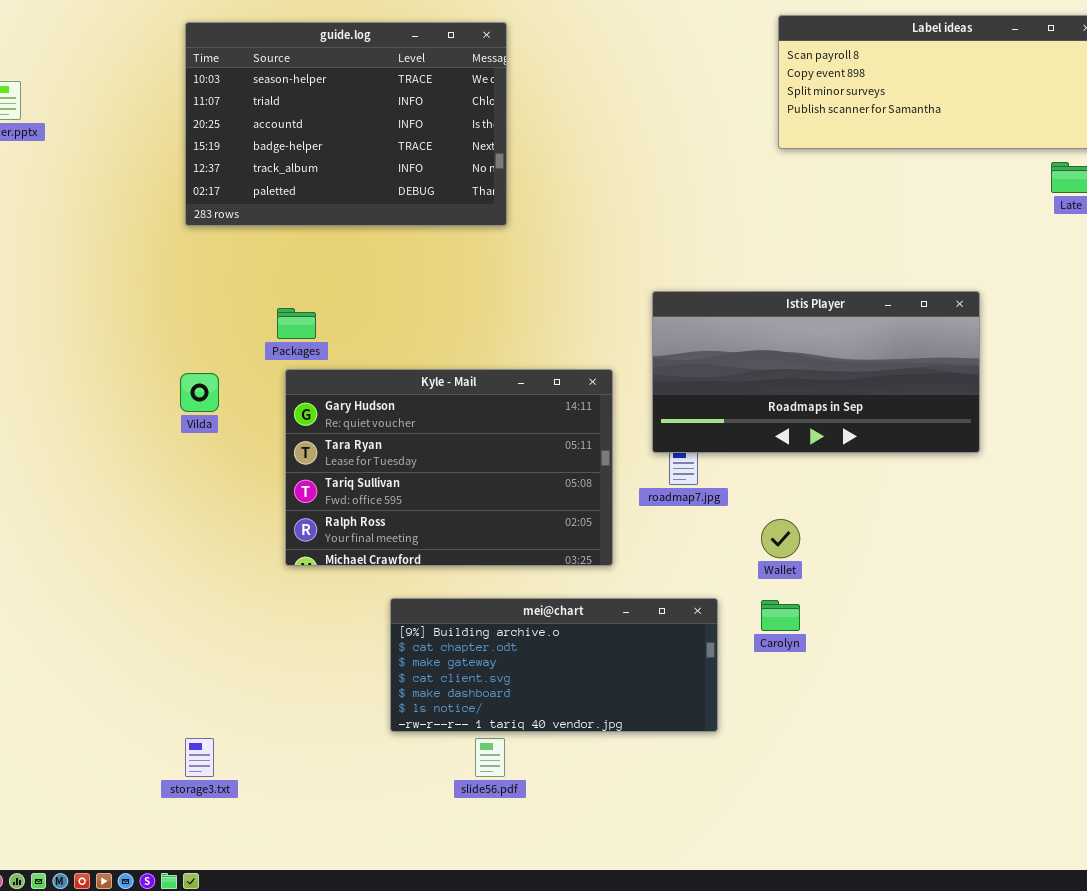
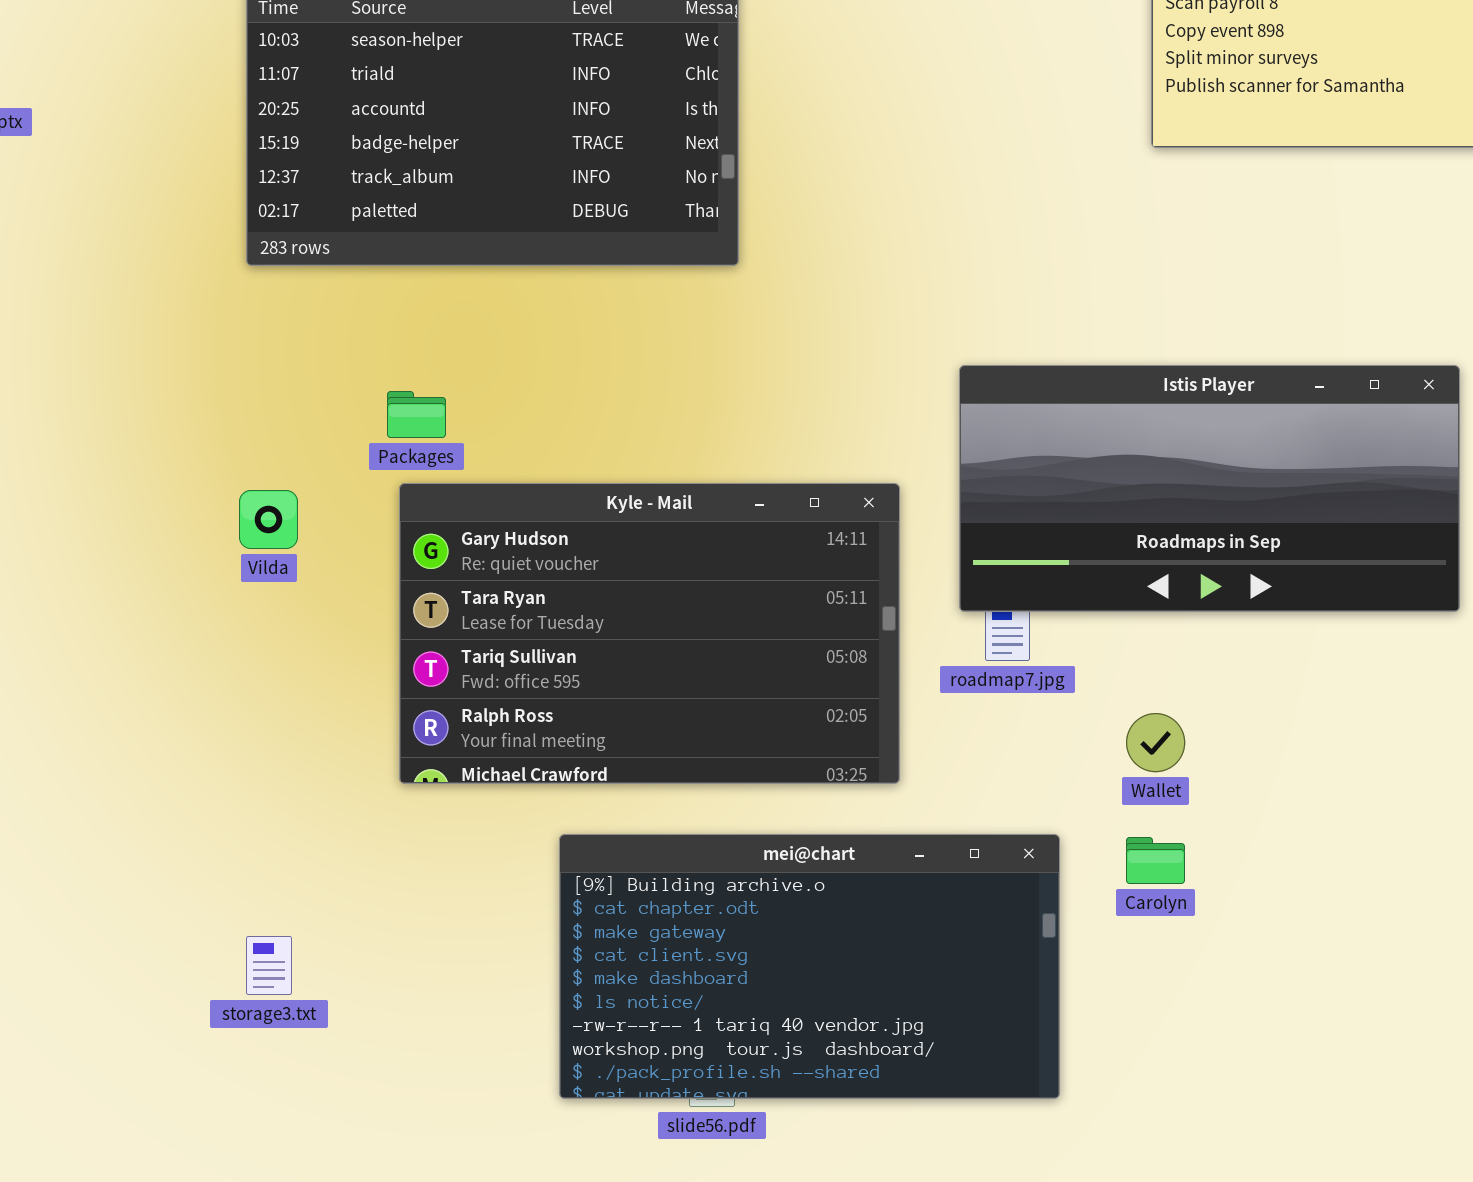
mei@chart: [390,598,718,732] -> [559,834,1060,1099], resized
storage3.txt: [185,738,214,777] -> [246,936,292,995], moved

